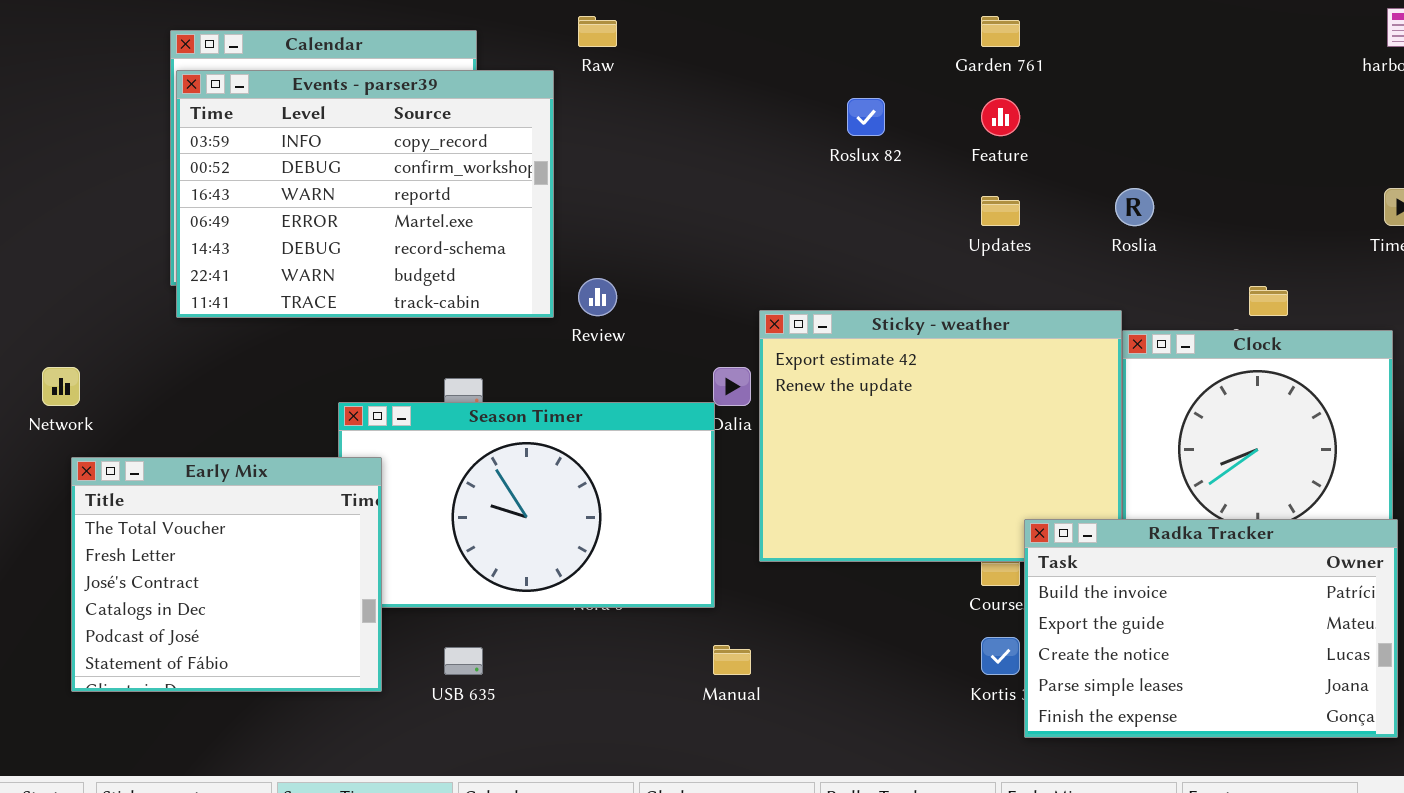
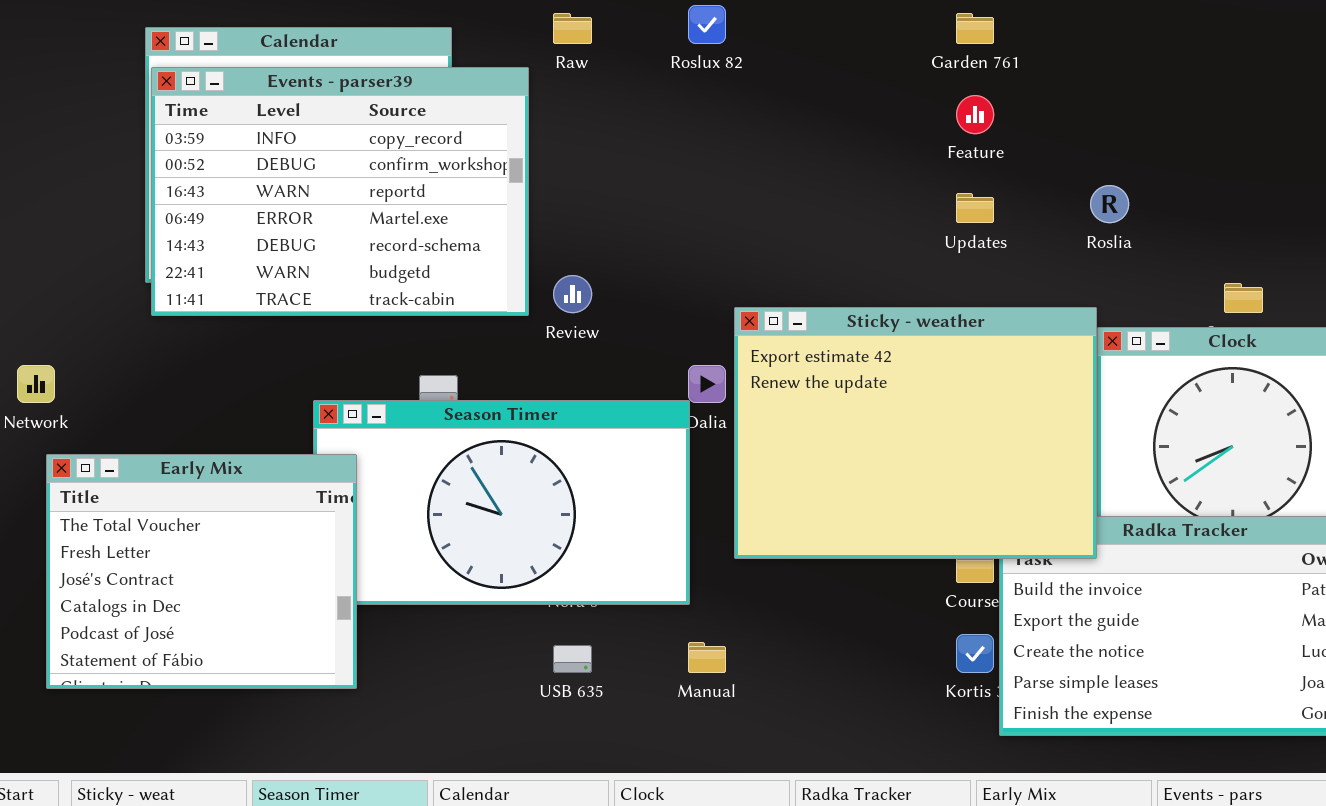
Roslux 82: [847,98,885,136] -> [688,5,726,44], moved
Sticky - weather: [759,310,1122,562] -> [734,307,1097,559], raised
USB 635: [444,647,483,675] -> [553,645,592,673], moved

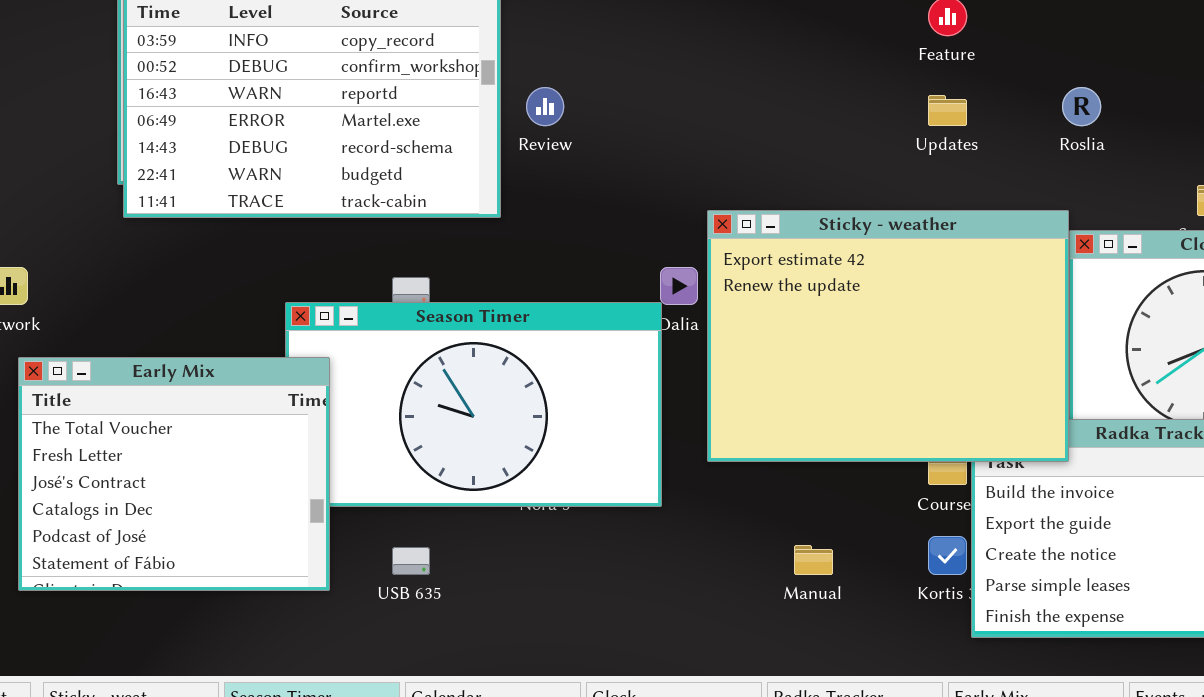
Review: [553,275,592,313] -> [526,87,564,126], moved
Manual: [688,642,726,673] -> [794,545,833,575], moved
USB 635: [553,645,592,673] -> [392,547,430,575], moved

